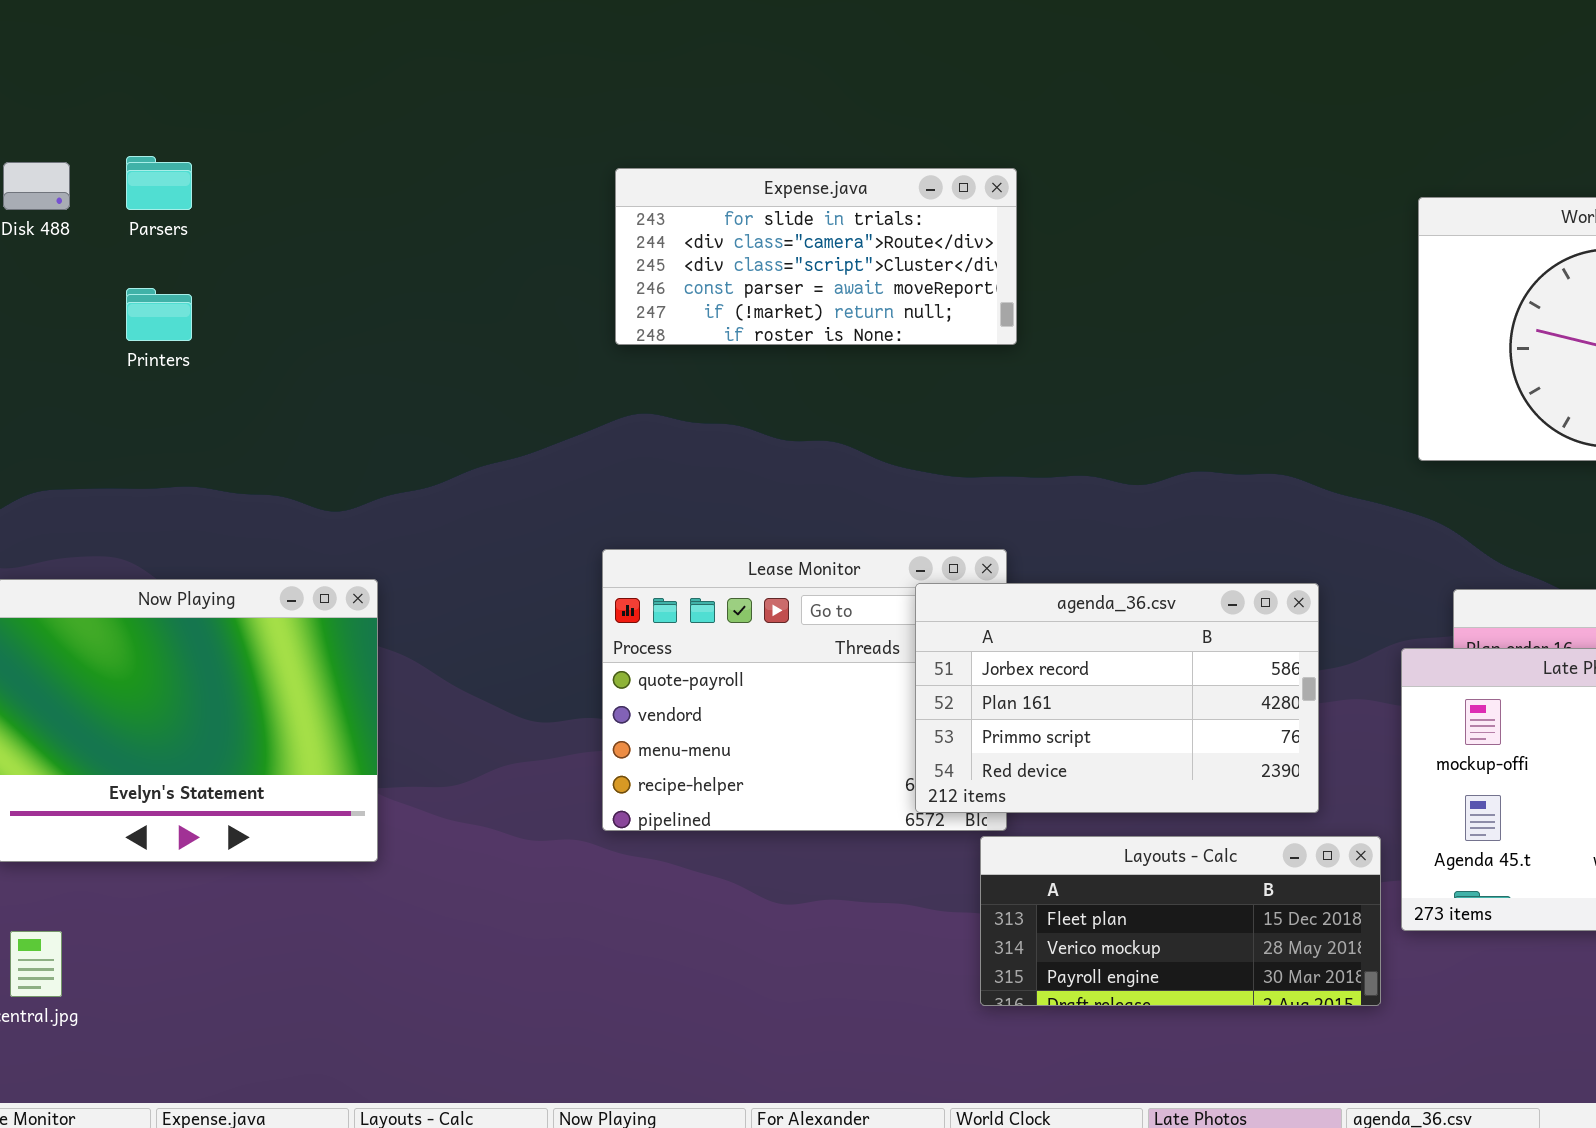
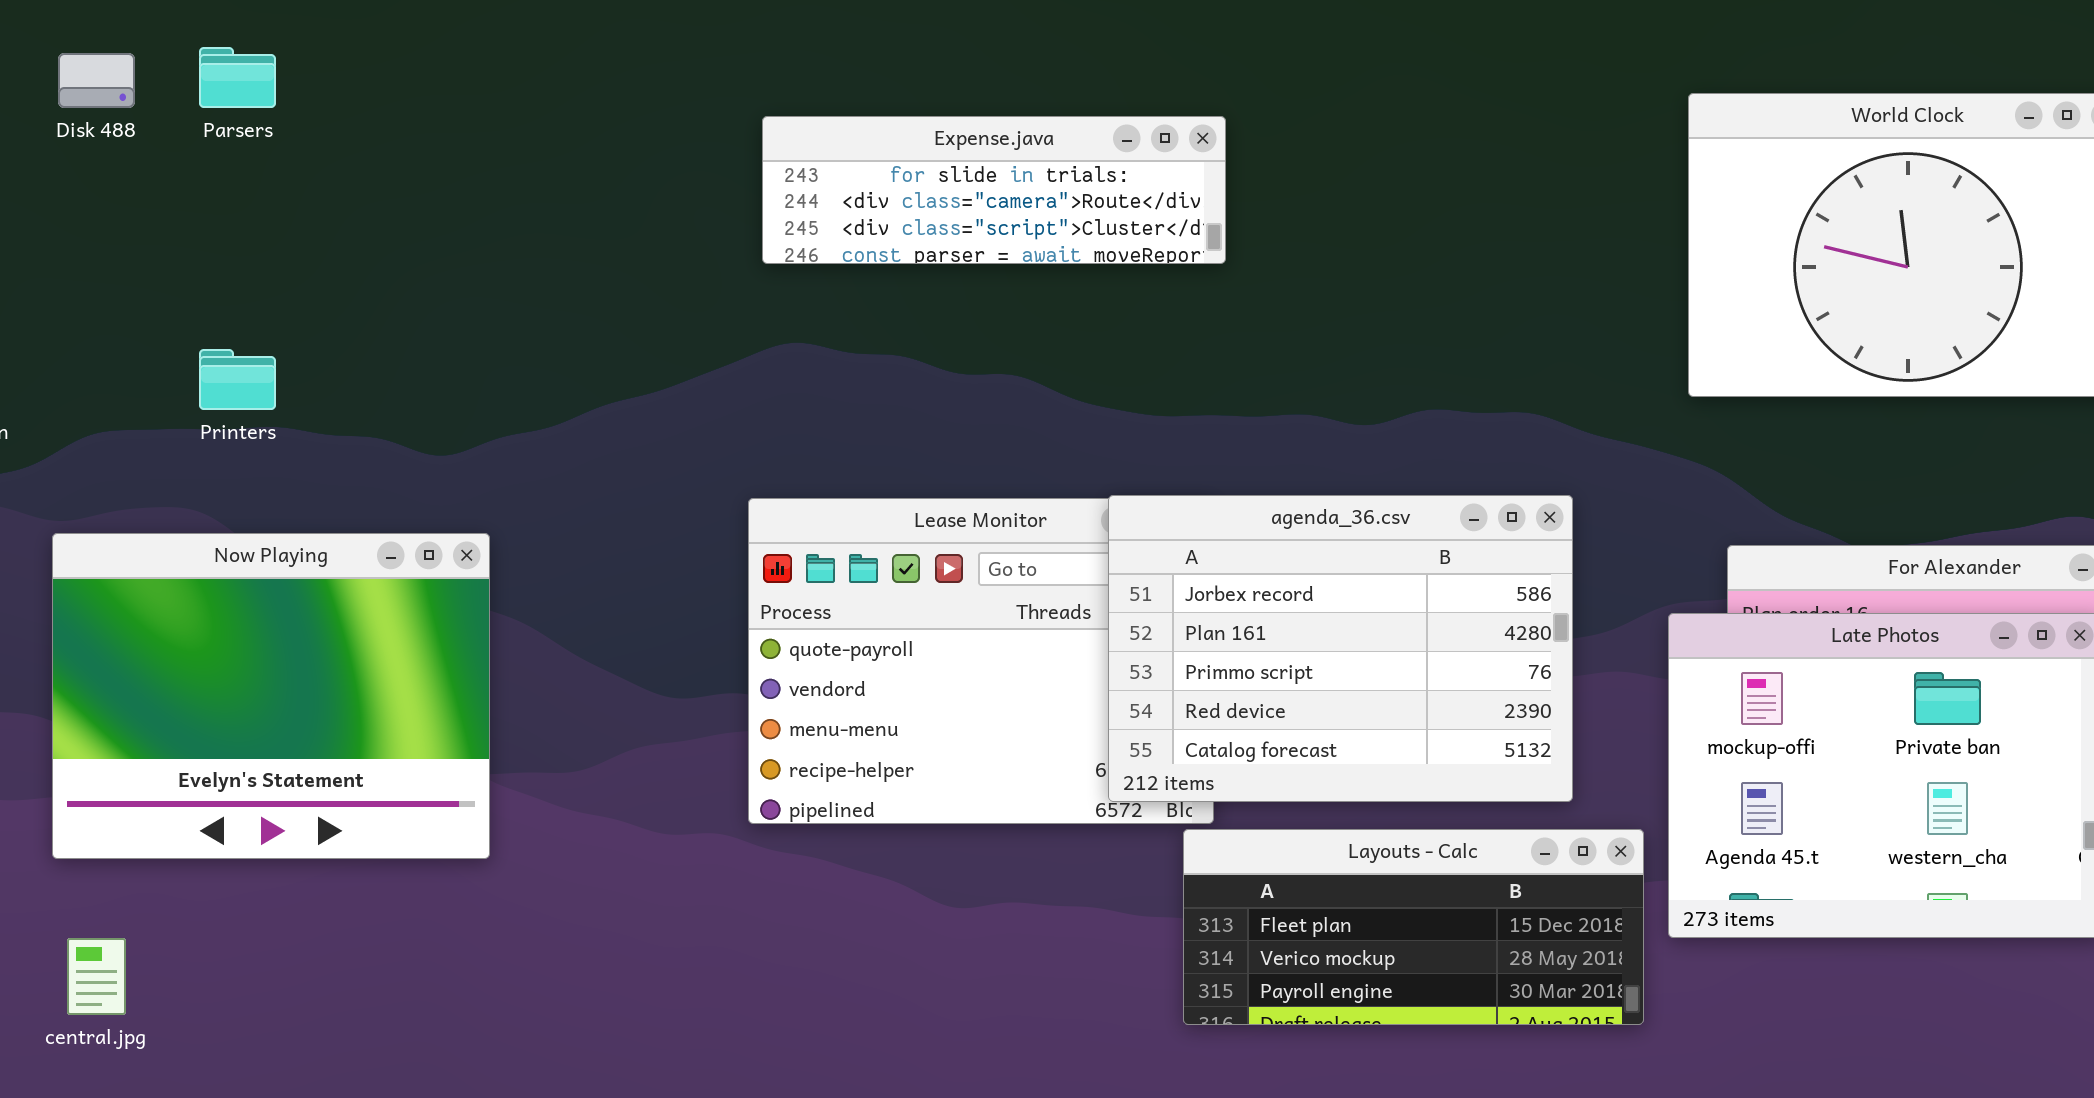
Expense.java: [615,168,1017,345] -> [762,116,1226,264], resized
Printers: [126,288,192,341] -> [199,349,276,410], moved
agenda_36.csv: [915,583,1319,813] -> [1108,495,1573,802], resized

